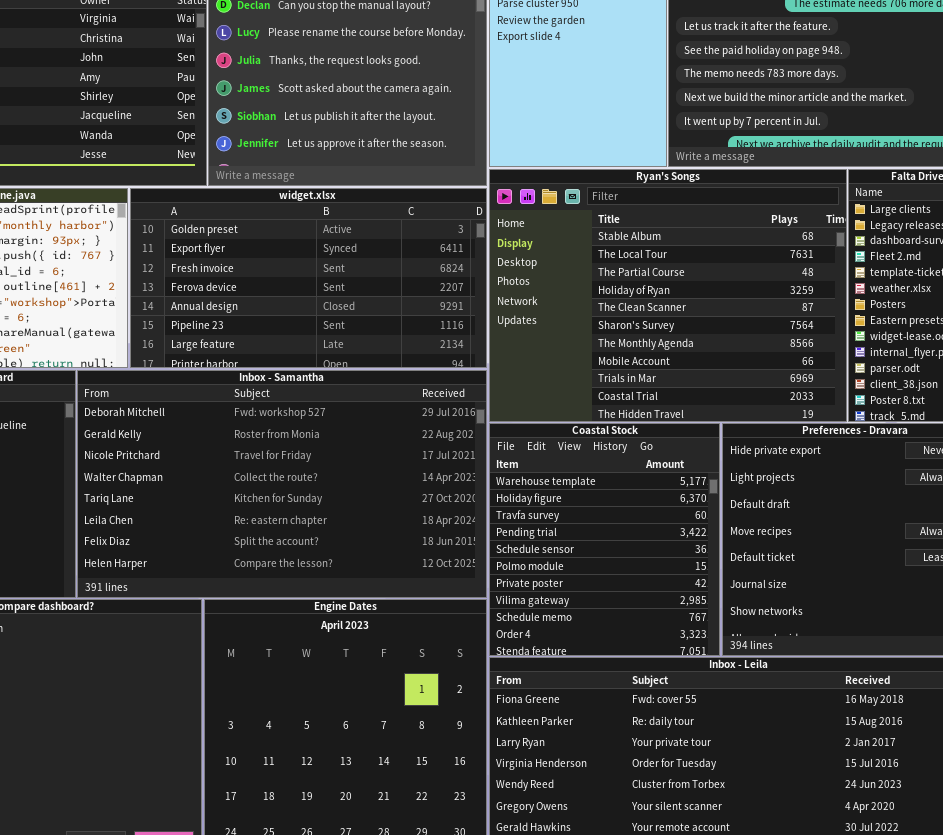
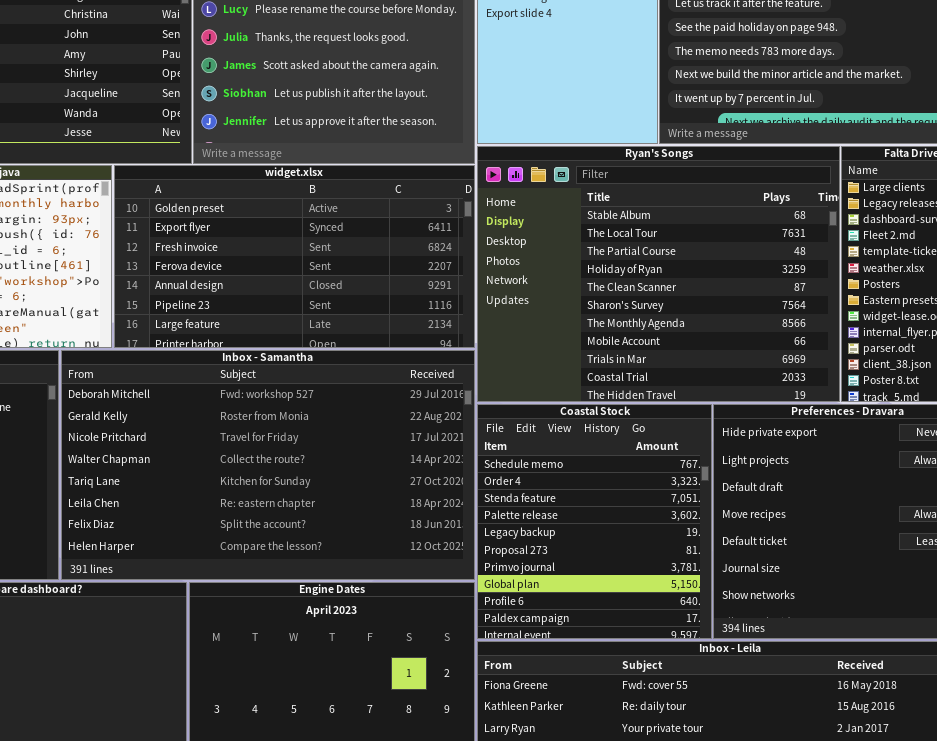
Coastal Stock: [489,423,720,656] -> [477,404,712,639], scrolled down 8 rows

